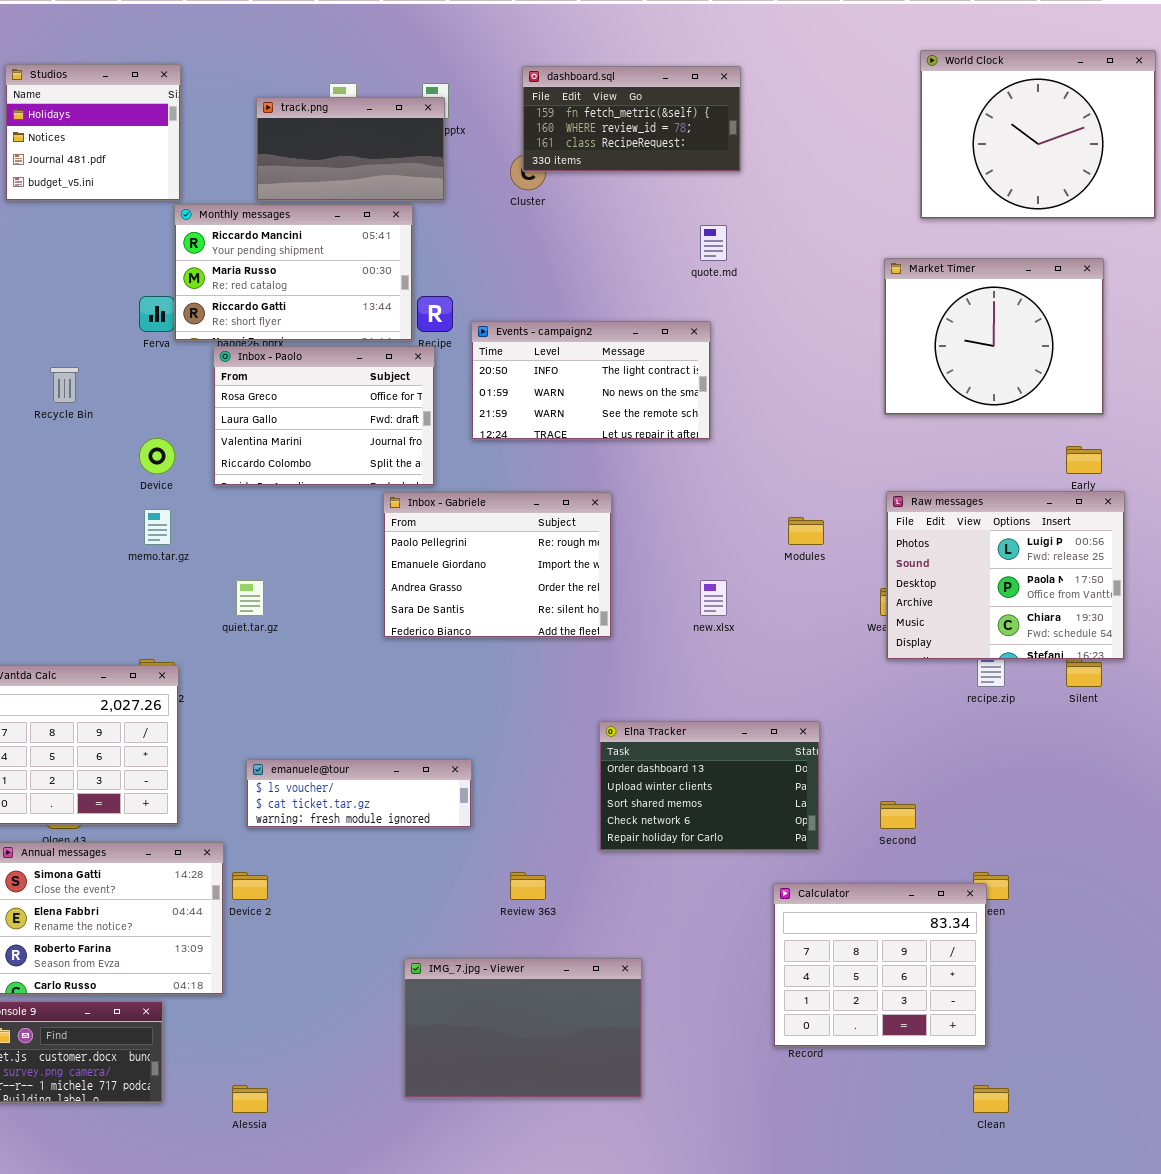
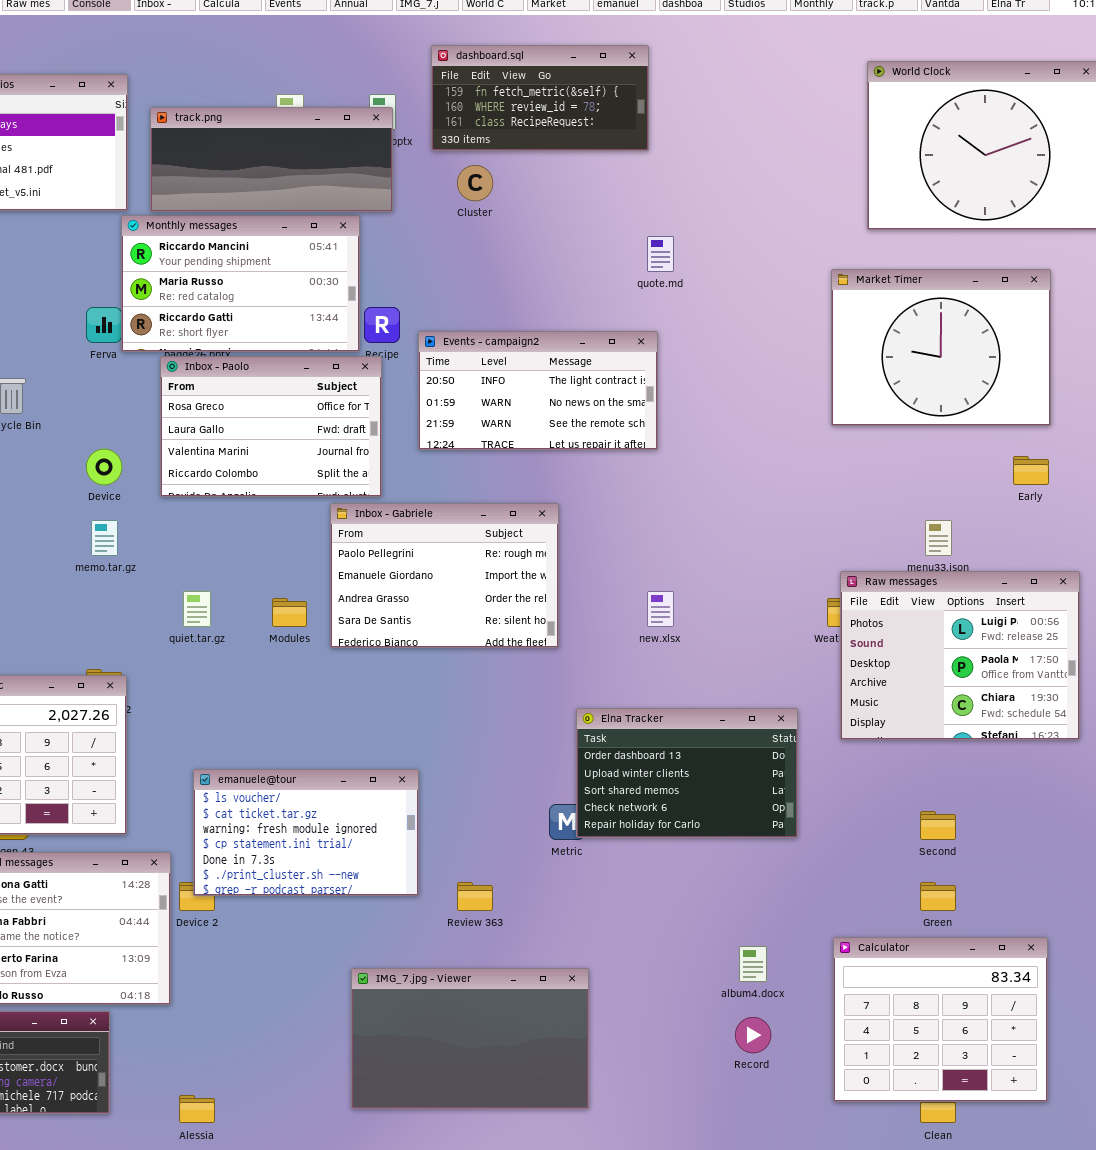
dashboard.sql: [522,66,741,172] -> [431,45,649,151], moved
track.png: [256,97,445,201] -> [150,107,393,212], resized
Raw messages: [886,491,1125,660] -> [840,571,1080,740], moved
Modules: [788,517,824,545] -> [272,598,307,627], moved
Elna Tracker: [599,721,820,851] -> [576,708,798,838], moved
emanuele@tour: [246,759,472,828] -> [193,769,419,896], resized
Second: [880,801,916,829] -> [920,811,956,840], moved
Calculator: [773,883,987,1047] -> [833,937,1048,1102], moved

